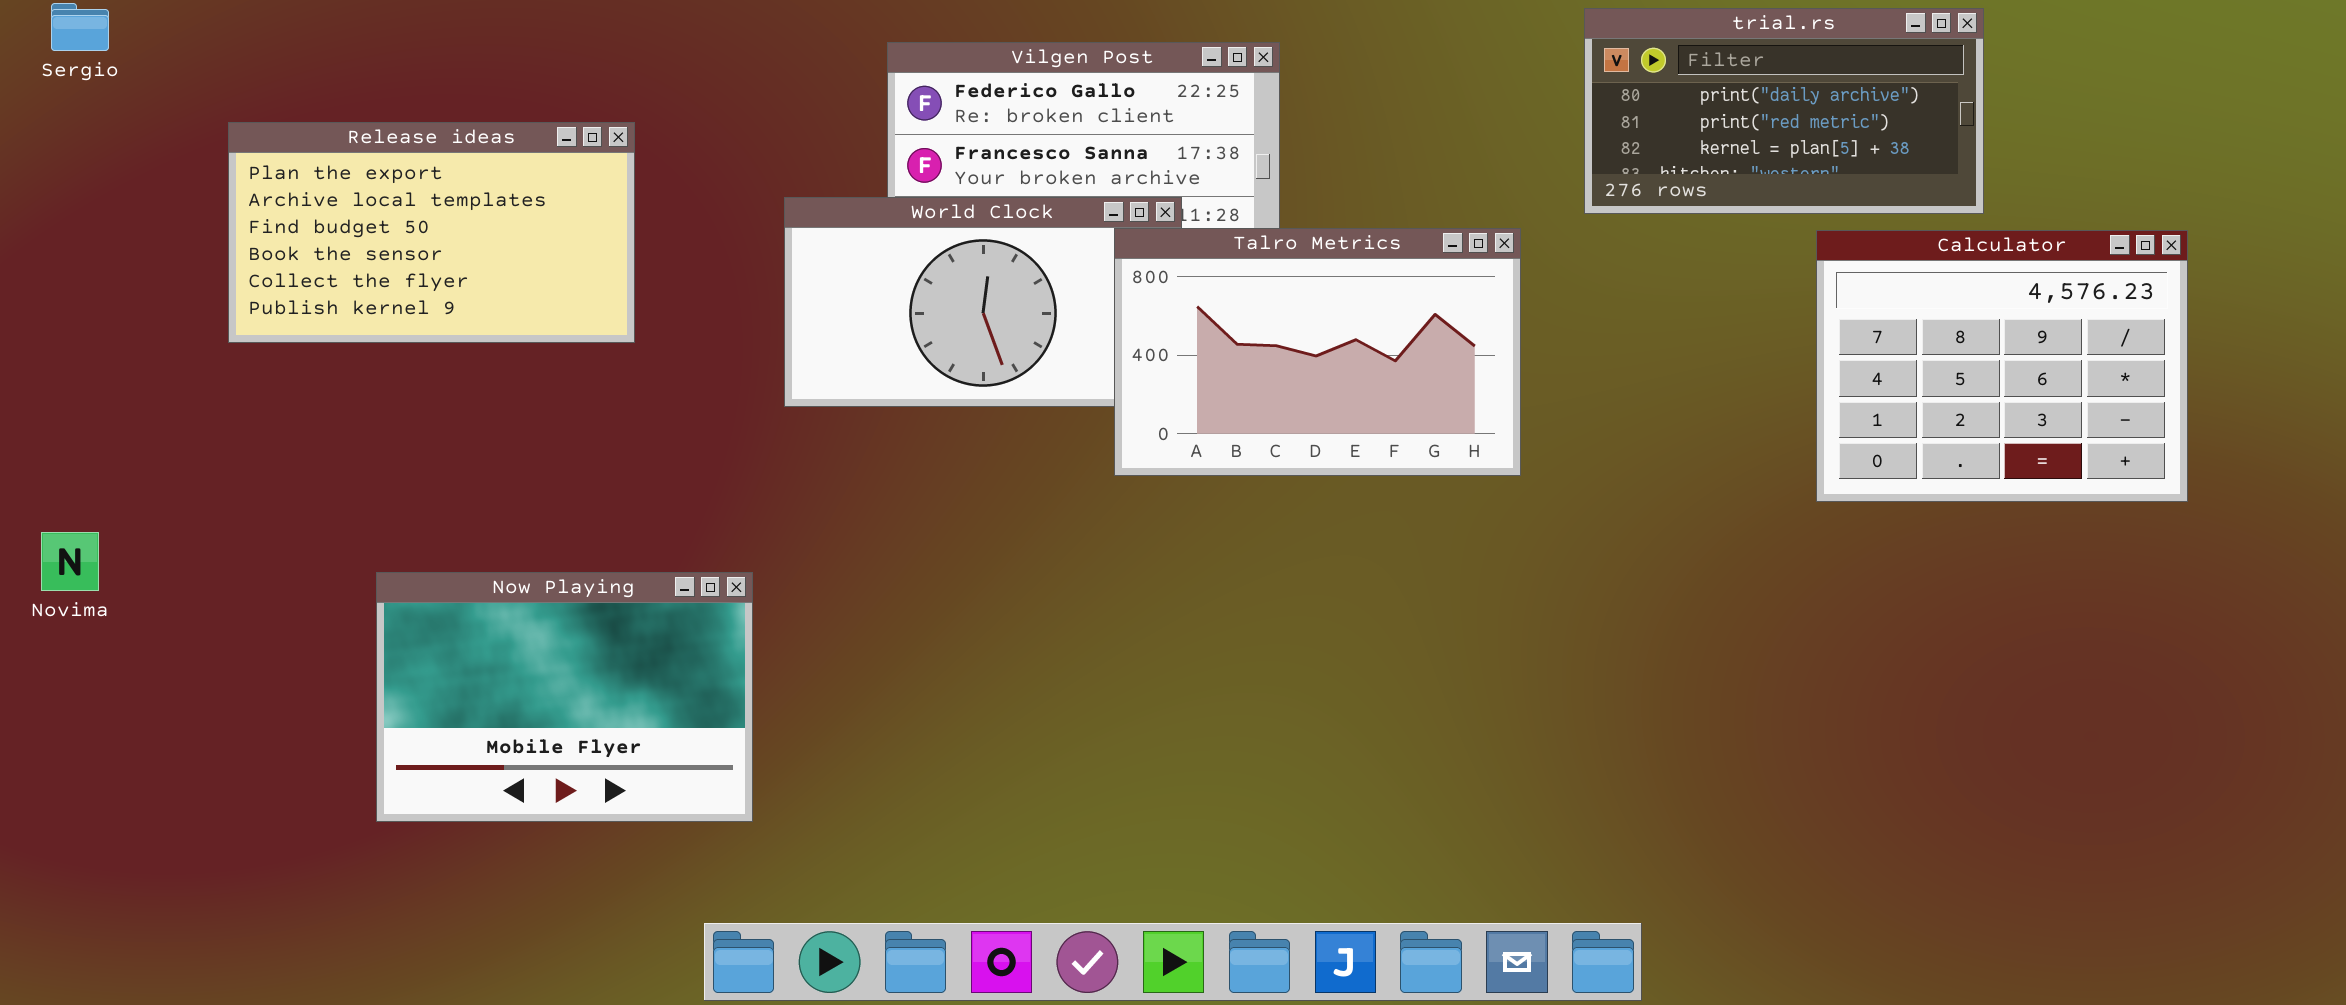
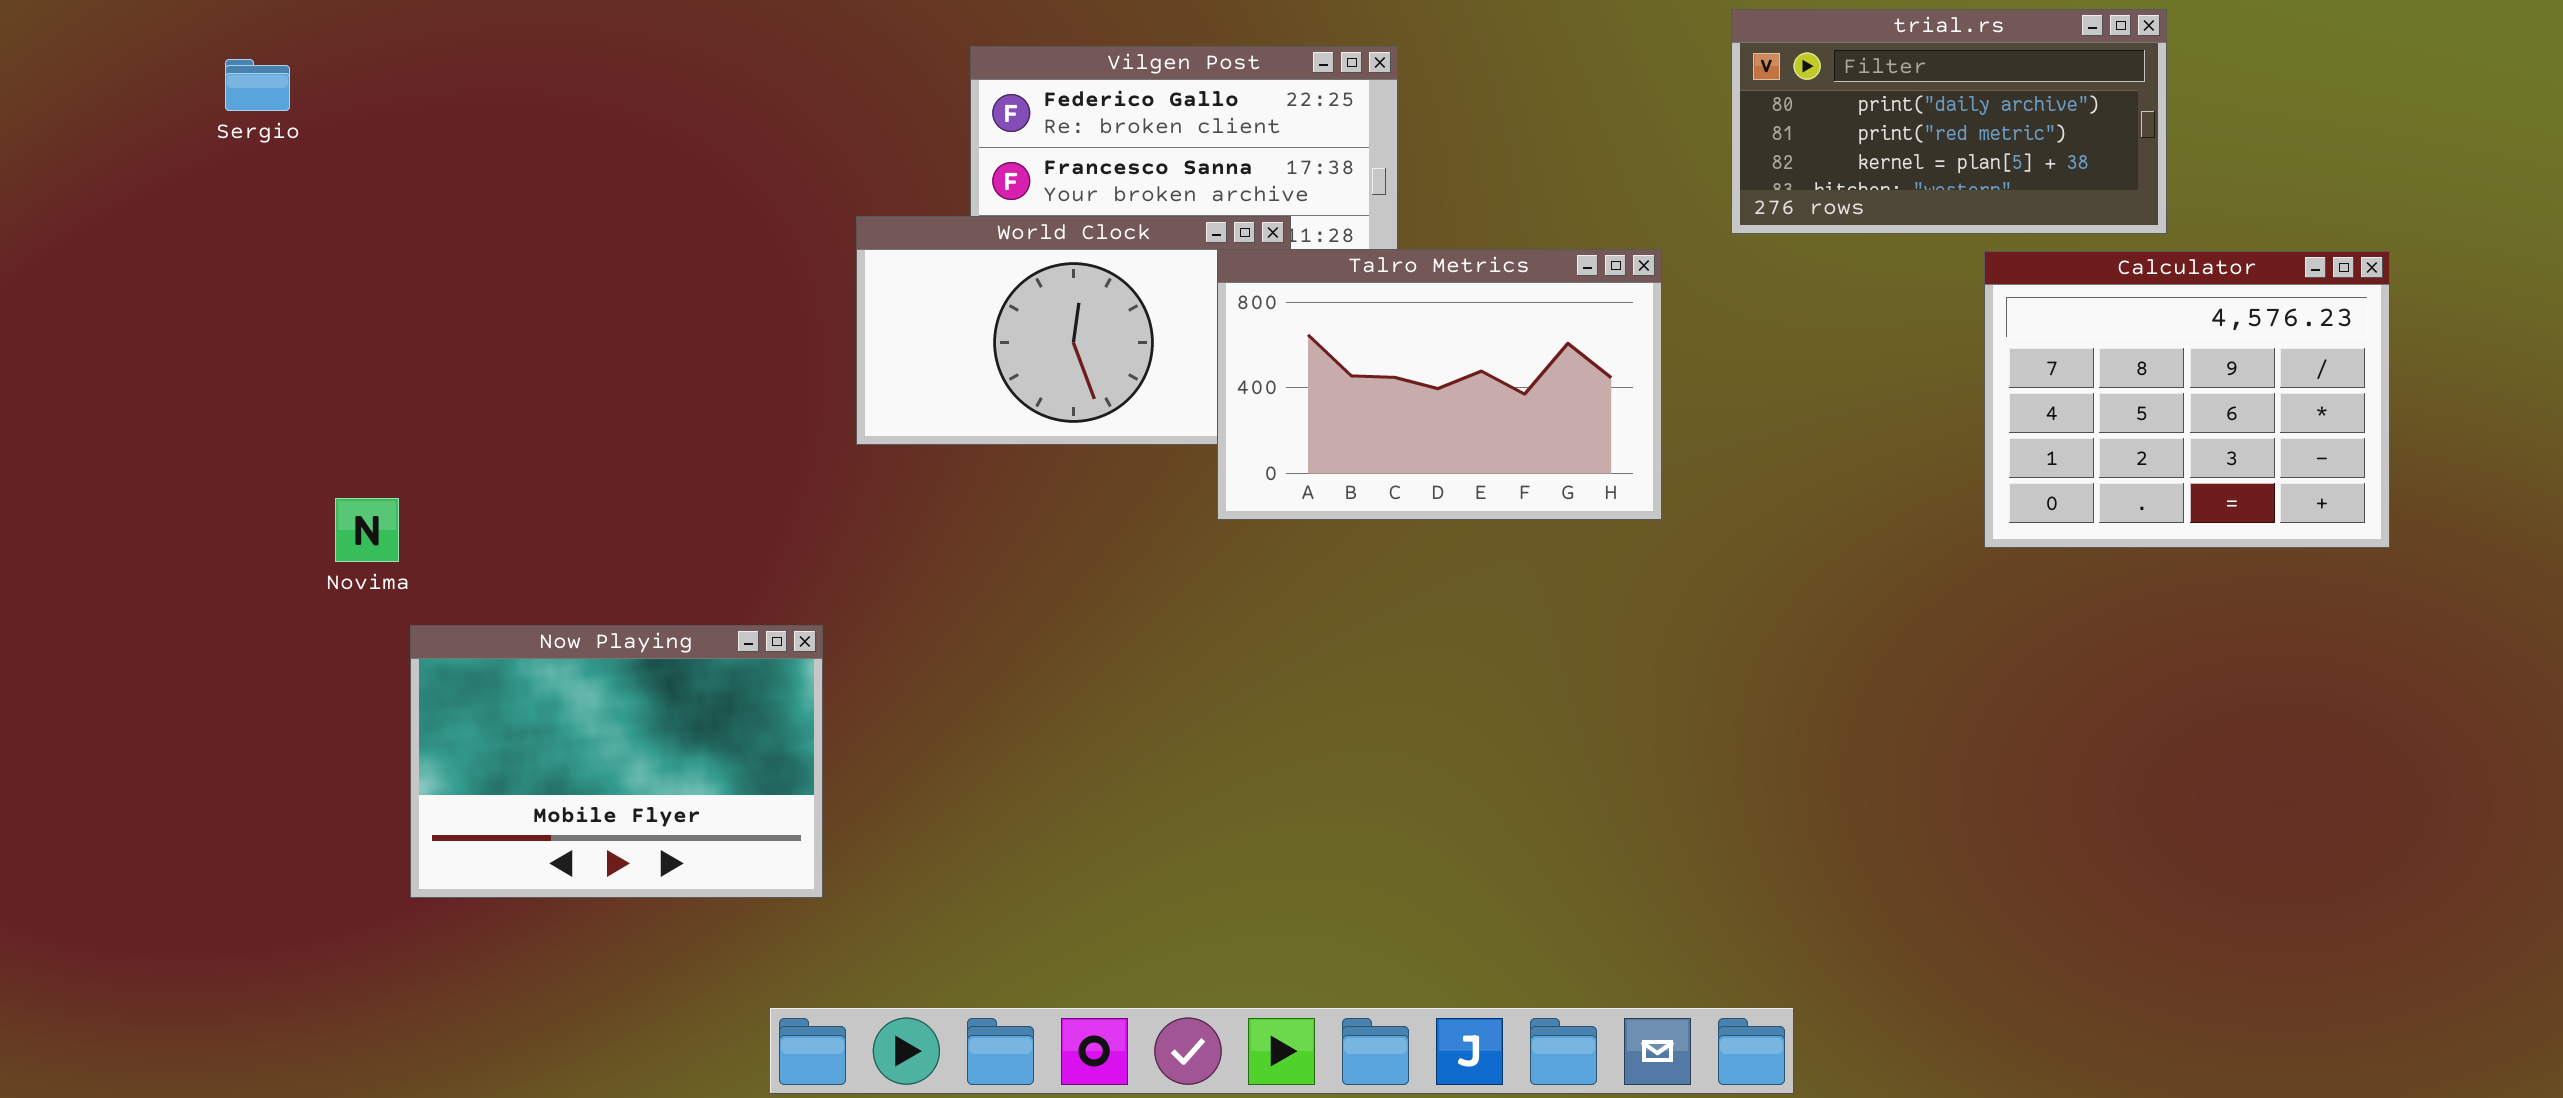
Sergio: [51,3,109,51] -> [225,59,290,111], moved
Release ideas: [228,122,635,343] -> none, closed
Novima: [41,532,99,591] -> [335,498,399,562], moved

